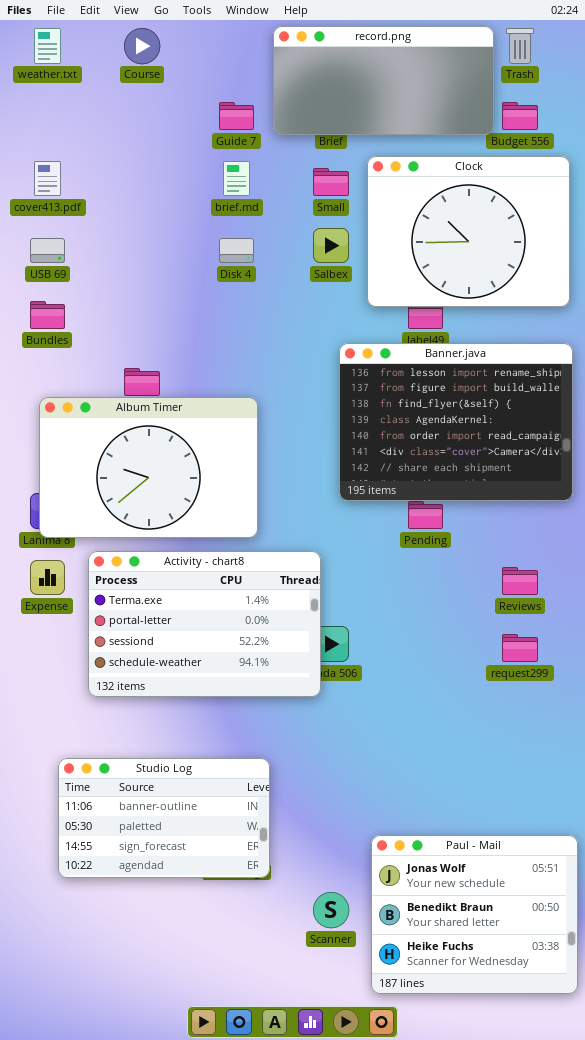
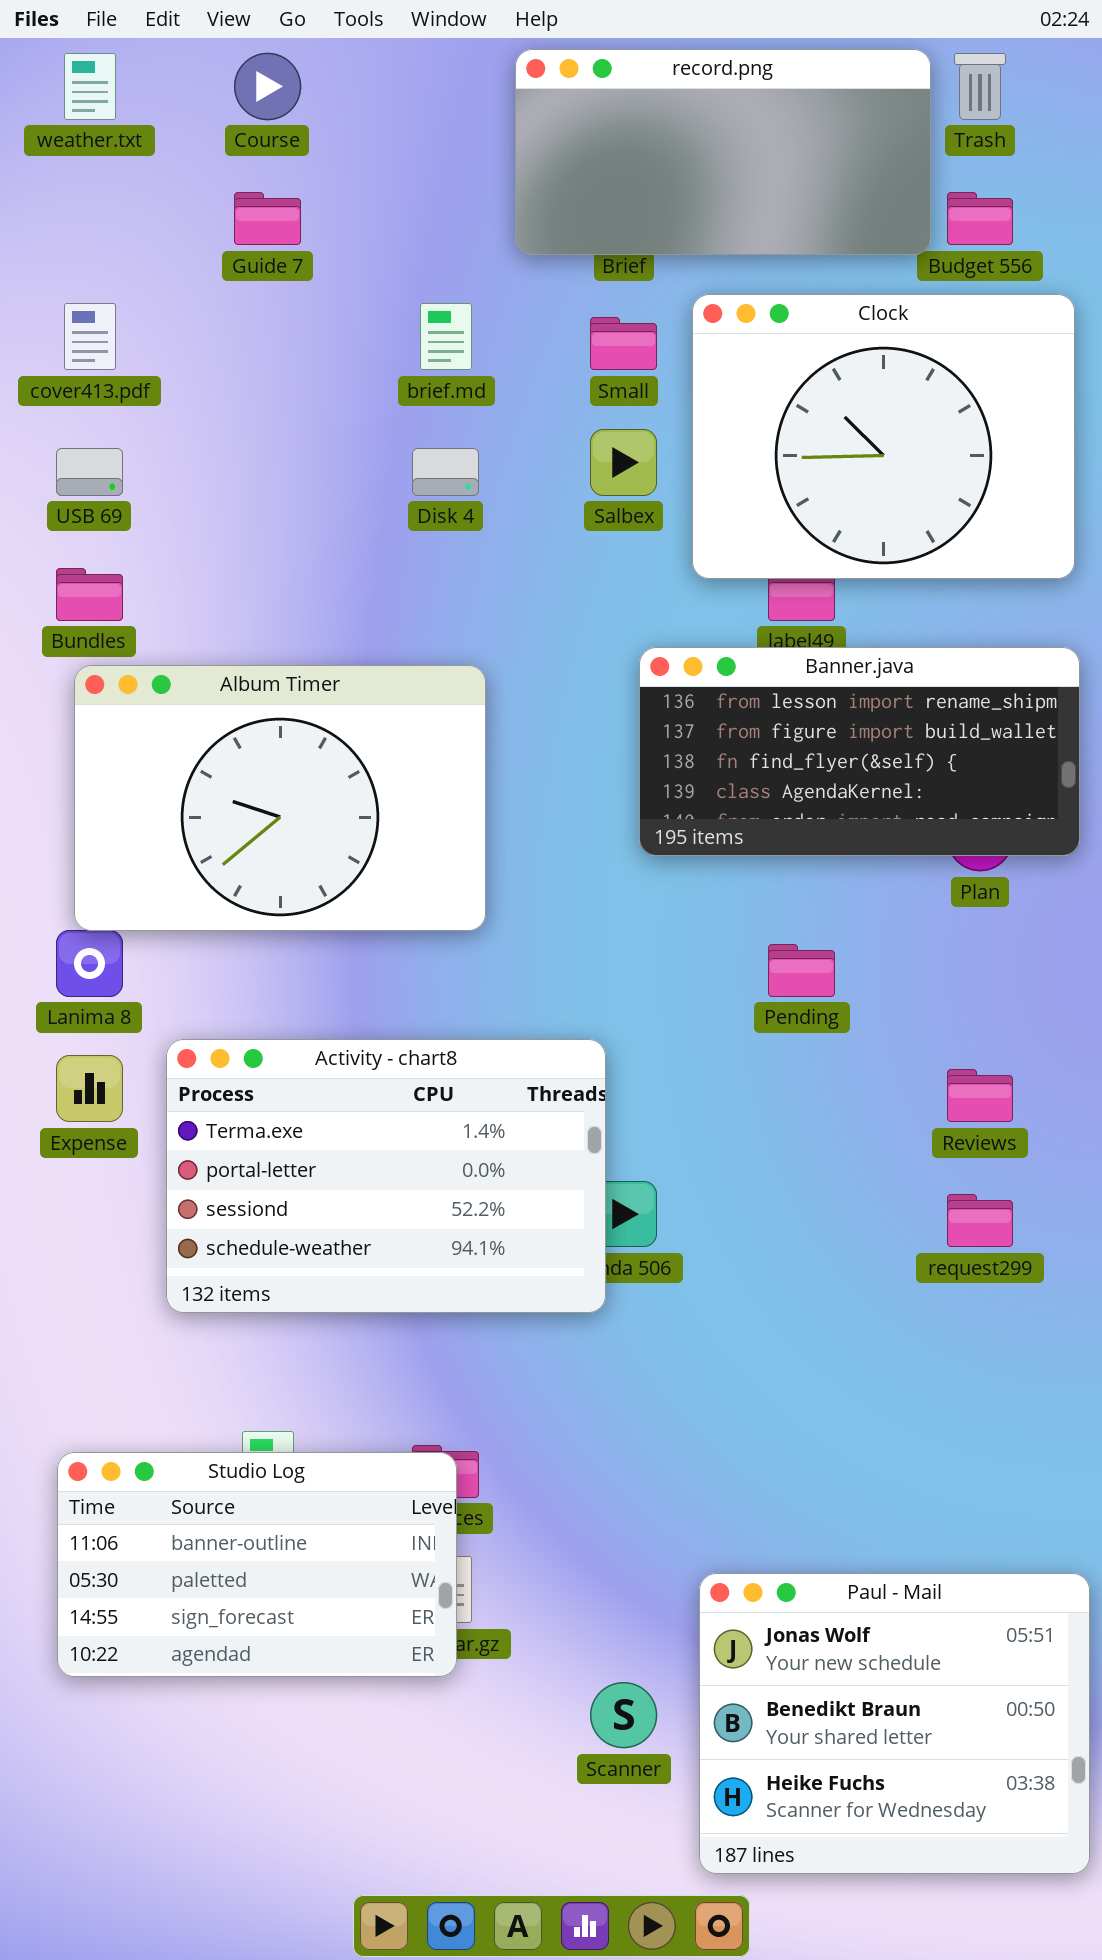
Guide 7: [219,102,254,130] -> [234,192,301,245], moved
Banner.java: [339,343,573,501] -> [639,647,1080,856], resized
Album Timer: [39,397,258,538] -> [74,665,486,931], moved
Studio Log: [58,758,270,878] -> [57,1452,457,1677], moved

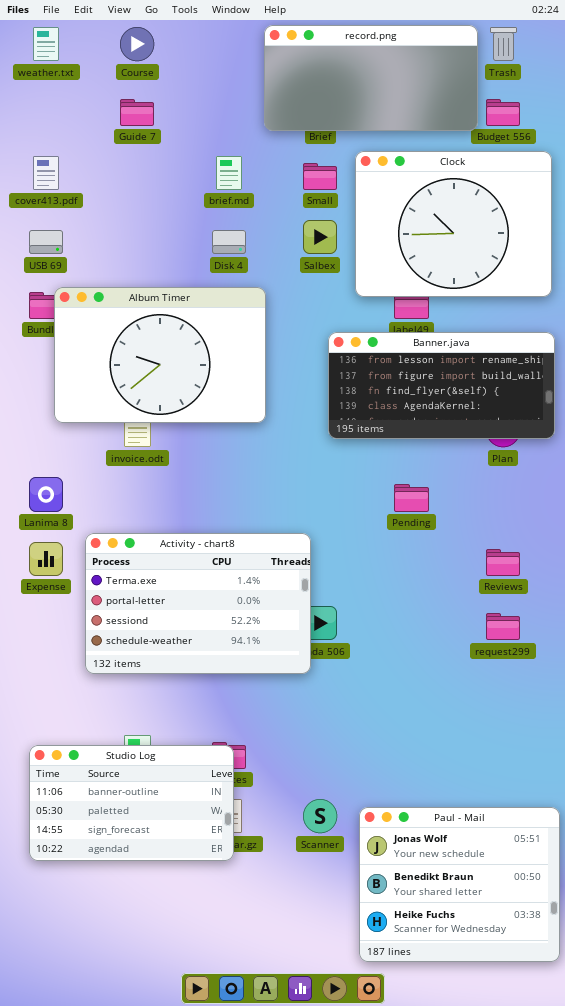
Album Timer: [74,665,486,931] -> [54,287,266,423], moved
Scanner: [590,1682,657,1748] -> [303,799,337,833], moved

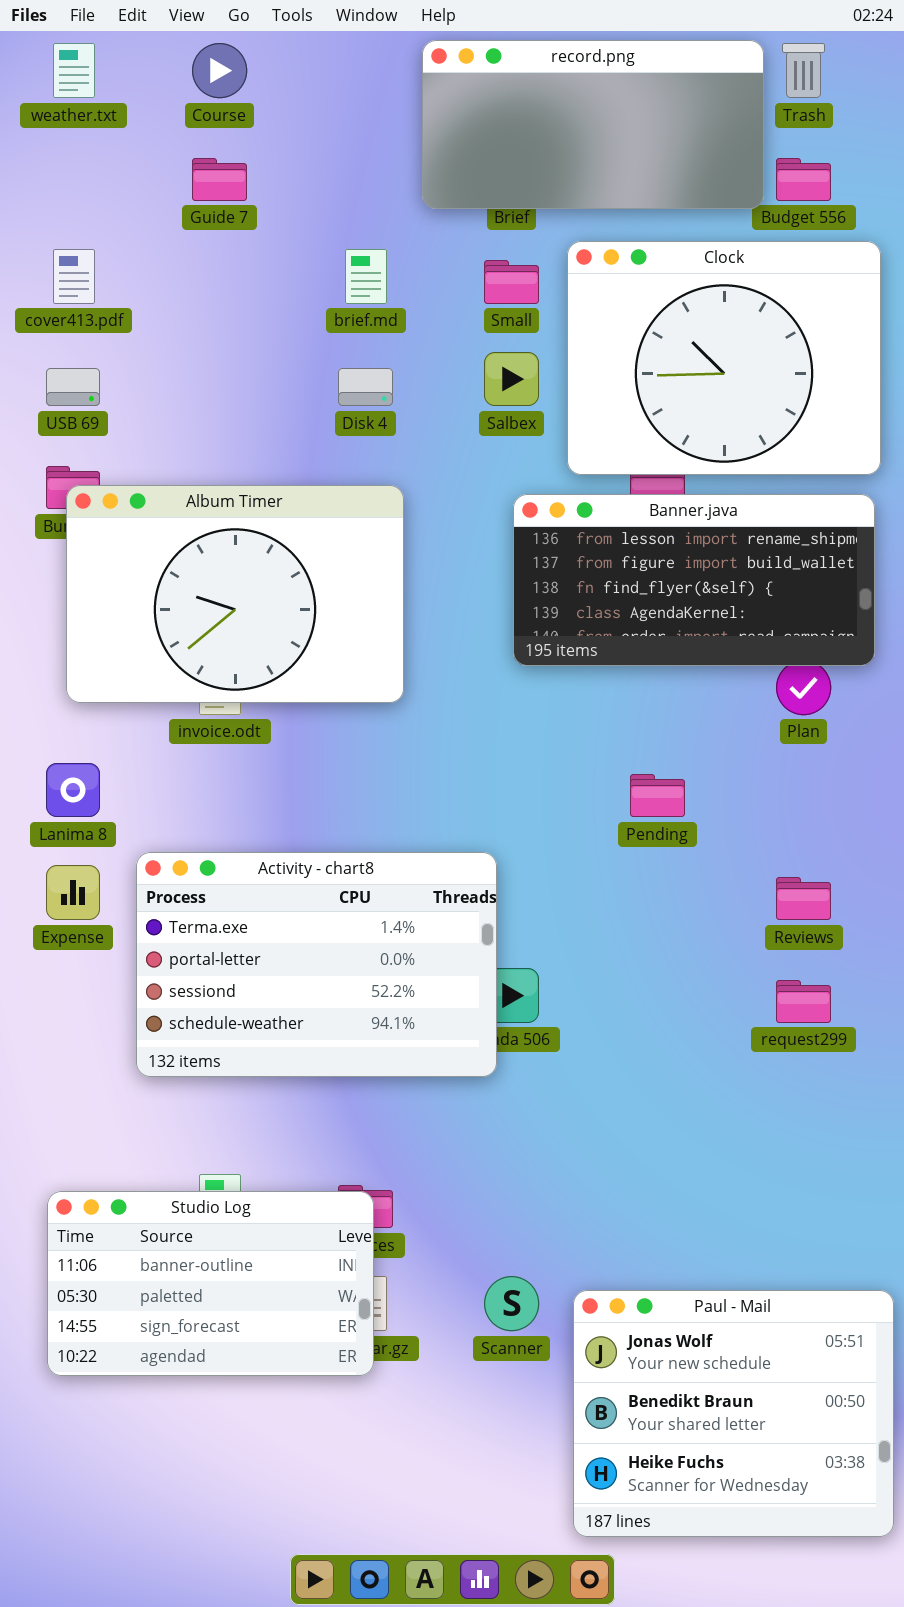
Album Timer: [54,287,266,423] -> [66,485,404,703], moved
Banner.java: [328,332,555,439] -> [513,494,875,666], moved

